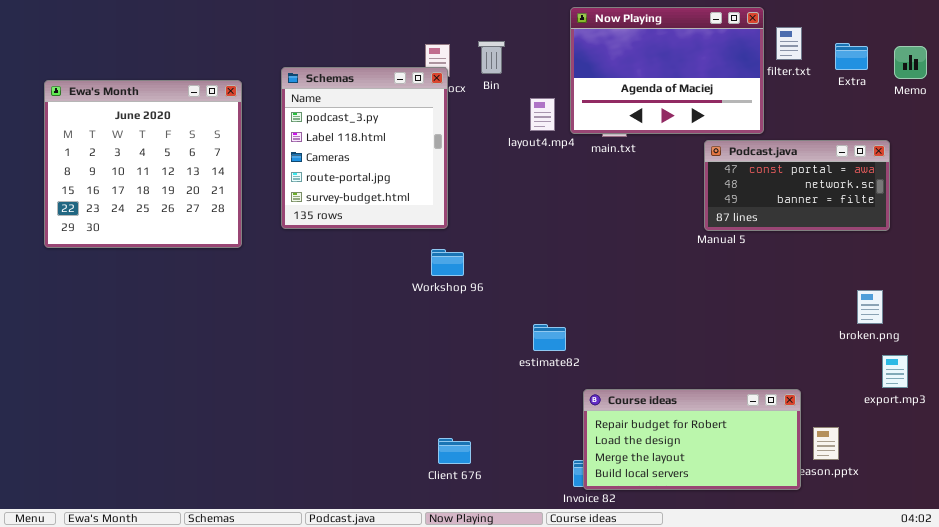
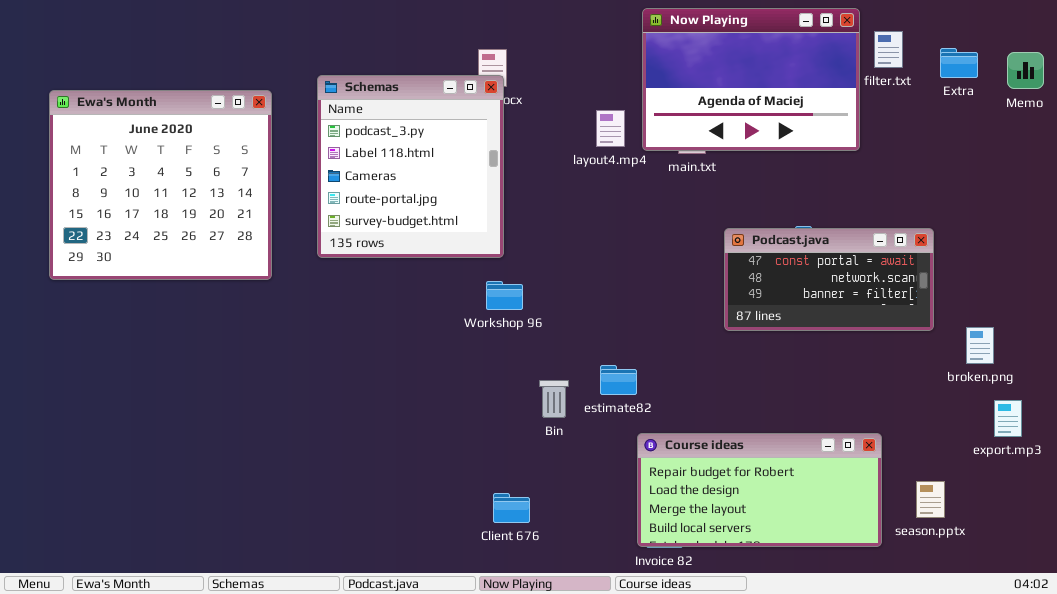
Bin: [478,41,505,74] -> [539,380,569,418], moved
Podcast.java: [704,140,890,231] -> [724,228,934,331], moved
Course ideas: [583,389,801,490] -> [637,433,882,547], moved

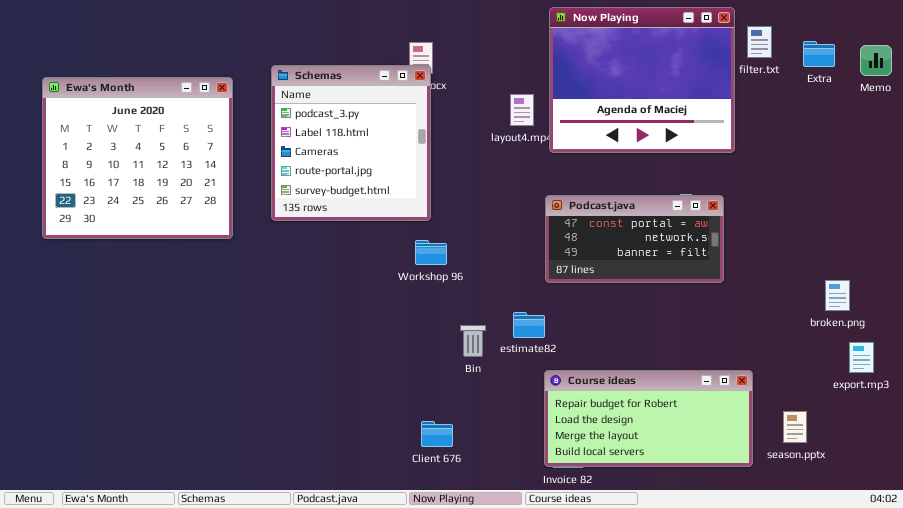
Now Playing: [642,8,860,151] -> [549,7,735,153], resized
Podcast.java: [724,228,934,331] -> [545,195,724,283], moved

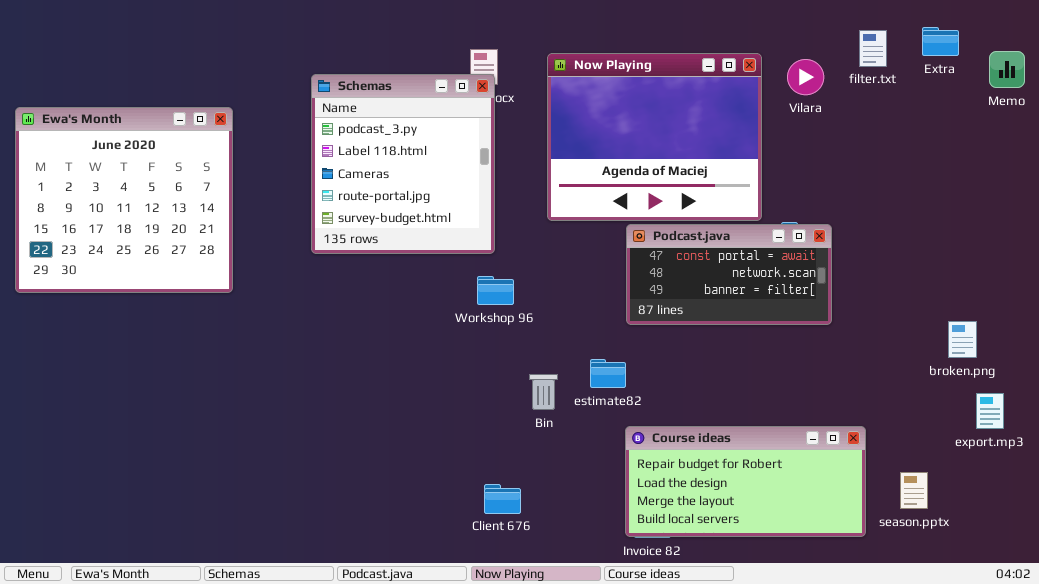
Now Playing: [549,7,735,153] -> [547,53,762,221], moved
Extra: [803,41,835,67] -> [922,27,959,56], moved
Ewa's Month: [42,77,233,239] -> [15,107,233,293], moved

